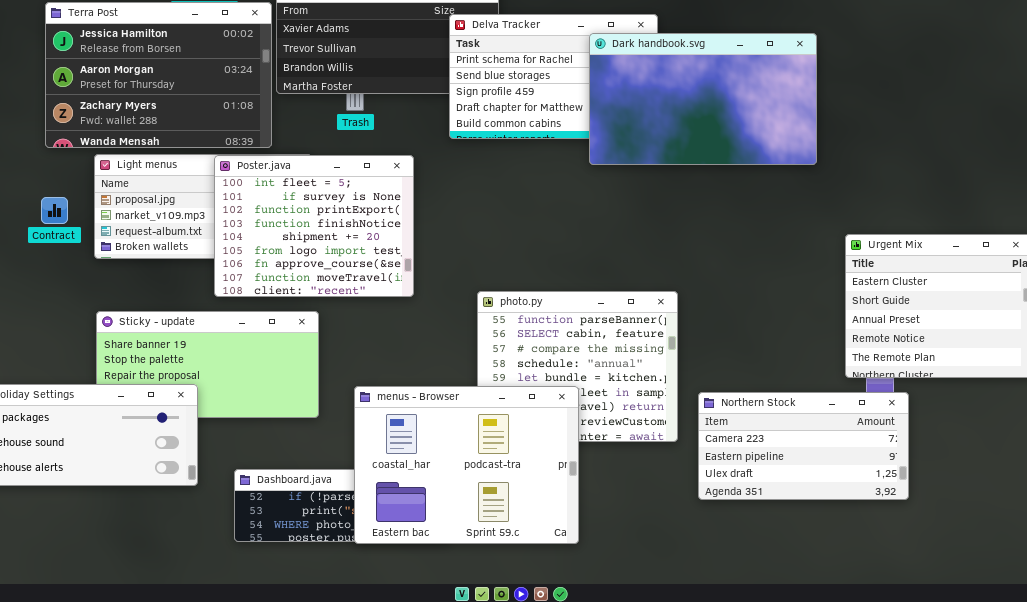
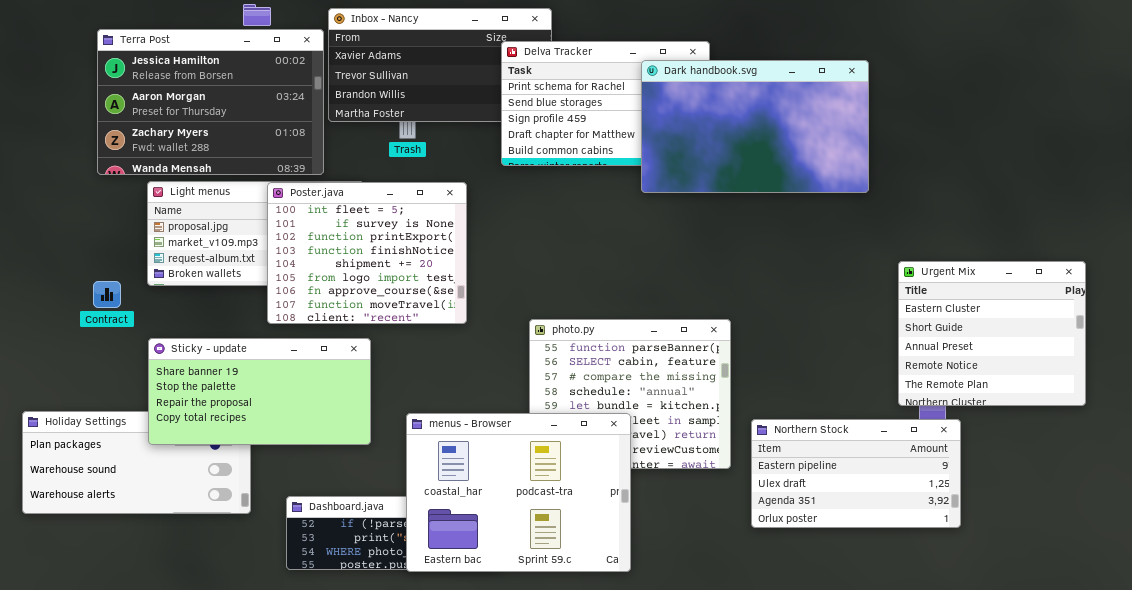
Contract: [41,197,68,224] -> [93,281,121,308], moved
Sticky - update: [96,311,319,418] -> [148,338,371,445], raised
Northern Stock: [698,392,909,500] -> [751,419,961,528], scrolled down 1 row

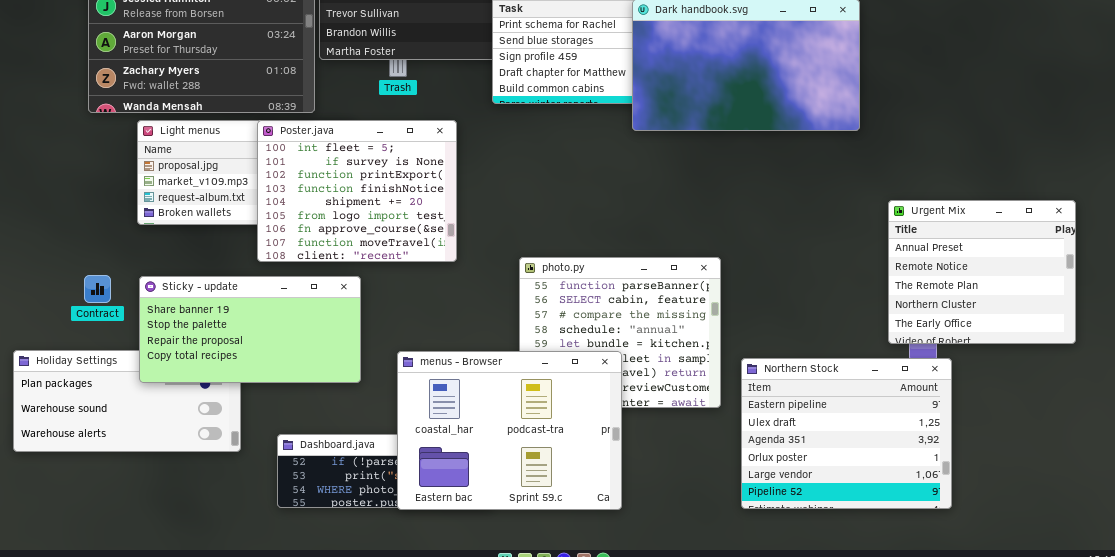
Urgent Mix: [898,261,1086,406] -> [888,200,1076,344], scrolled down 2 rows
Contract: [93,281,121,308] -> [84,275,111,303], moved
Northern Stock: [751,419,961,528] -> [741,358,952,509], resized

